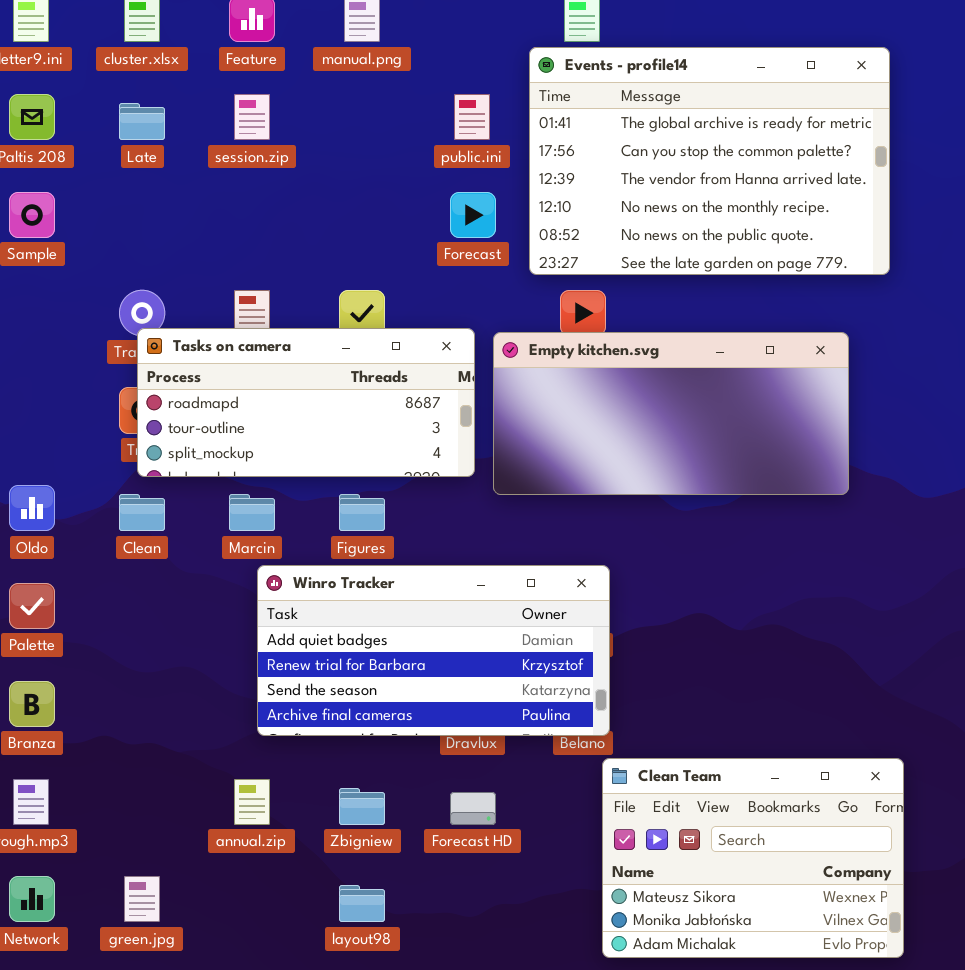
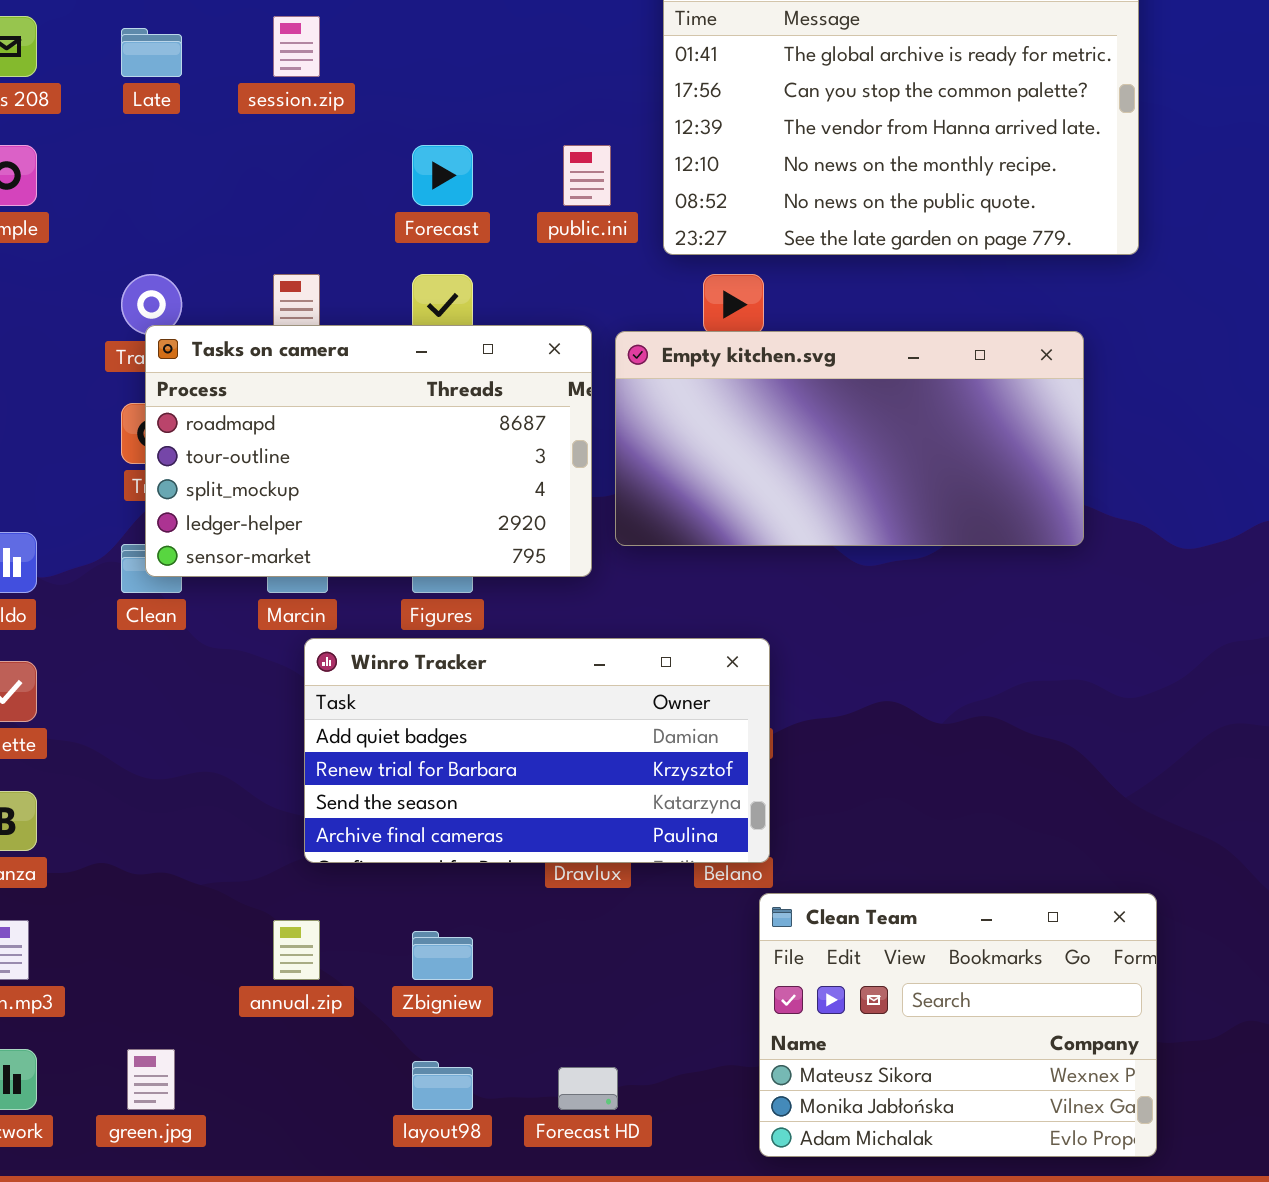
public.ini: [454,94,490,140] -> [563,145,611,206], moved
Forecast: [450,192,496,238] -> [412,145,473,206], moved
Tasks on camera: [137,328,475,477] -> [145,325,592,577], resized
Forecast HD: [450,792,496,825] -> [558,1067,618,1110], moved

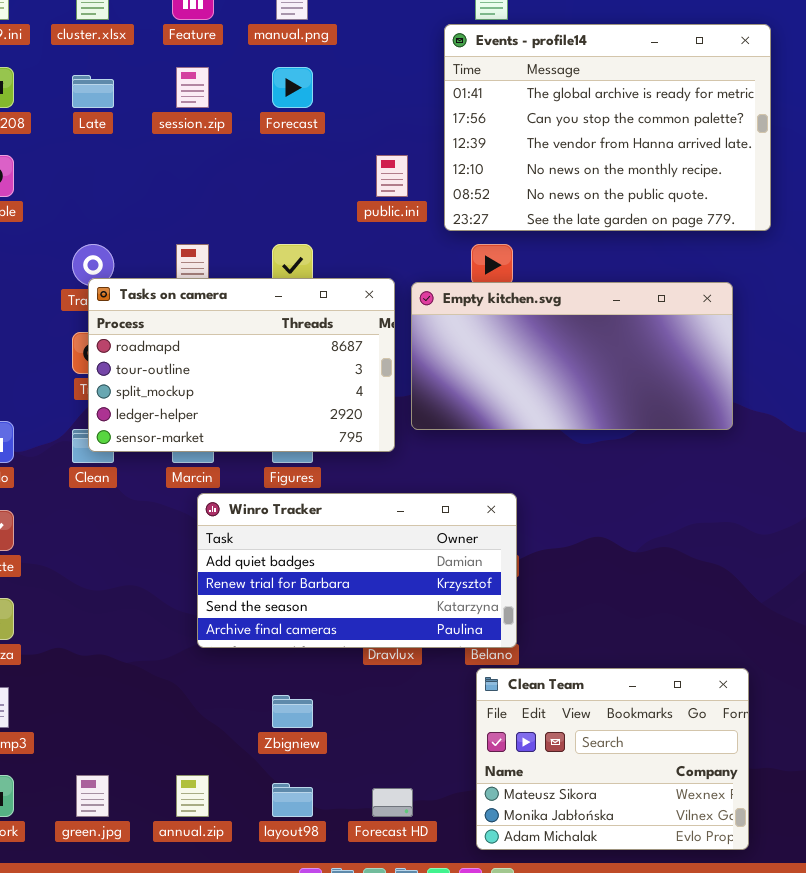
Forecast: [412,145,473,206] -> [272,67,313,108], moved
Clean Team: [759,893,1157,1157] -> [476,668,749,850], moved
annual.zip: [273,920,320,980] -> [176,775,209,817], moved

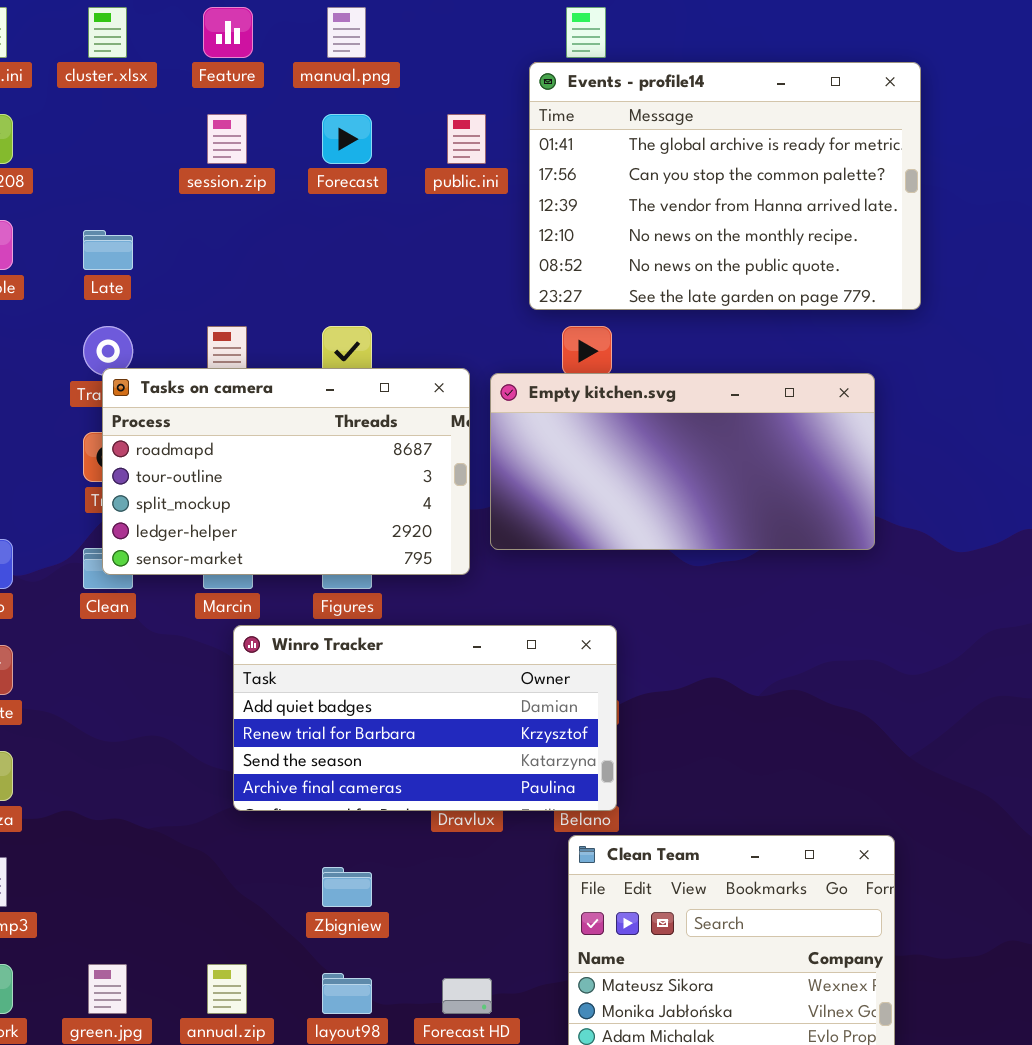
Late: [72,75,114,108] -> [83,230,133,270], moved
public.ini: [376,155,408,197] -> [447,114,486,164], moved

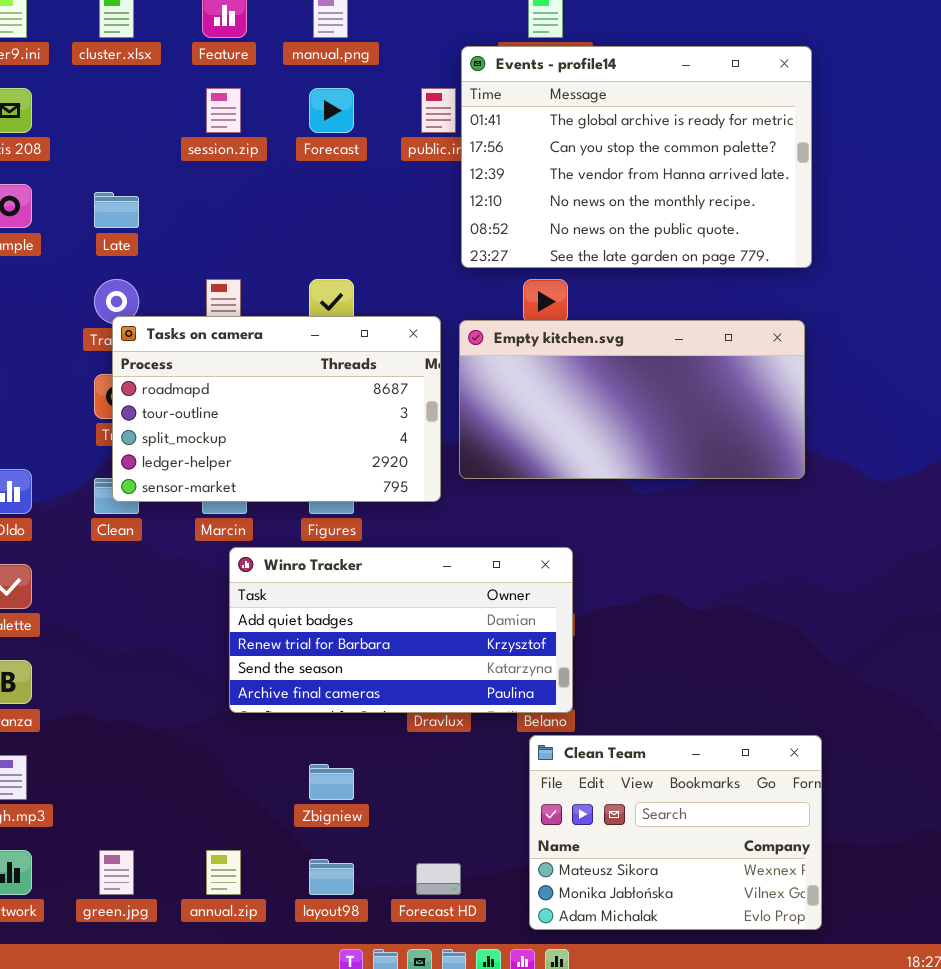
Events - profile14: [529,62,921,310] -> [461,46,812,268], moved

